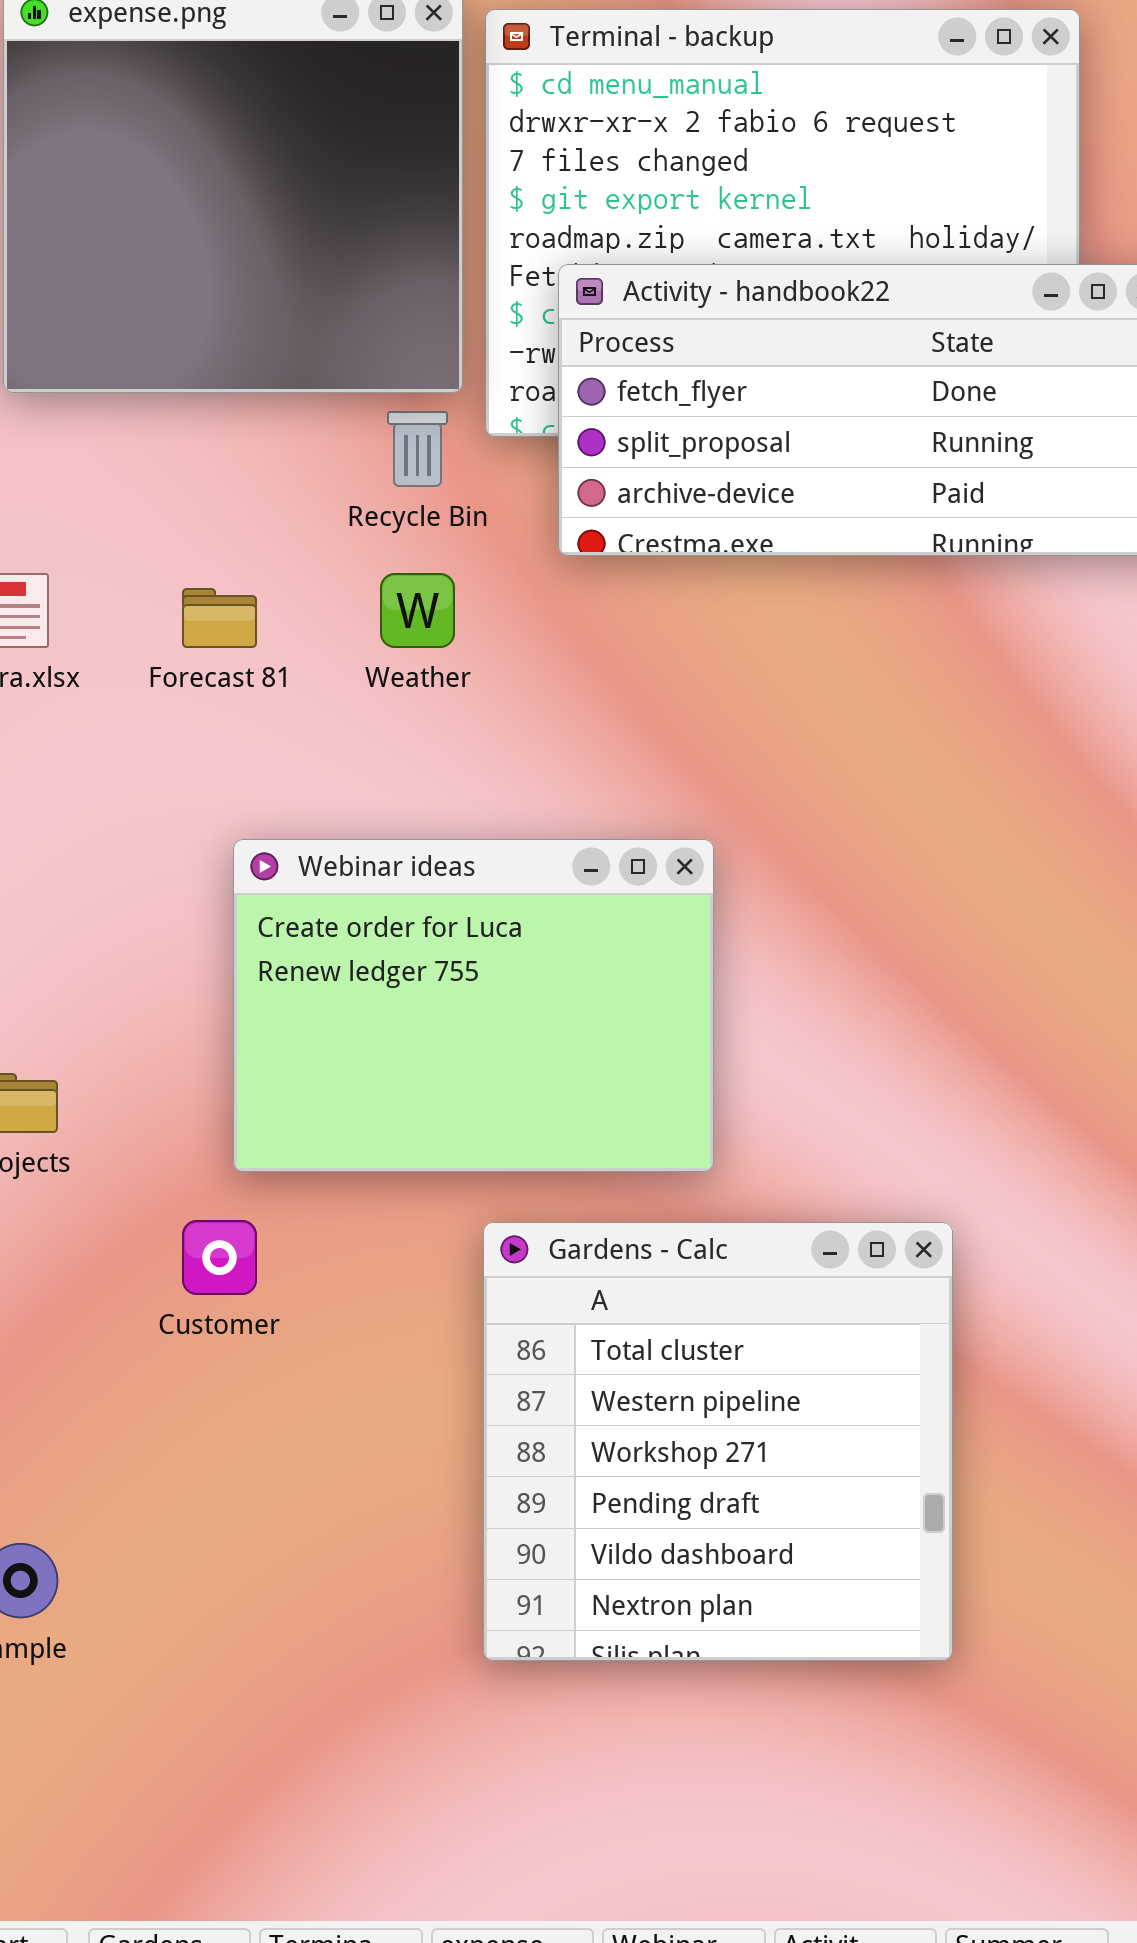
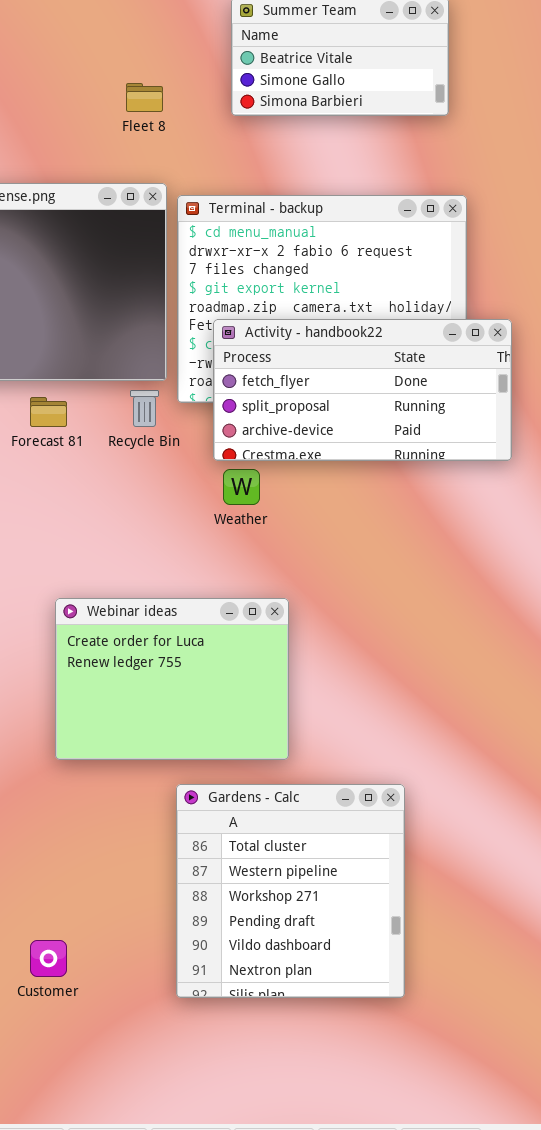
Weather: [380,573,455,648] -> [223,469,260,505], moved
Forecast 81: [182,588,257,648] -> [30,397,67,427], moved
Customer: [182,1220,257,1295] -> [30,940,67,977], moved

